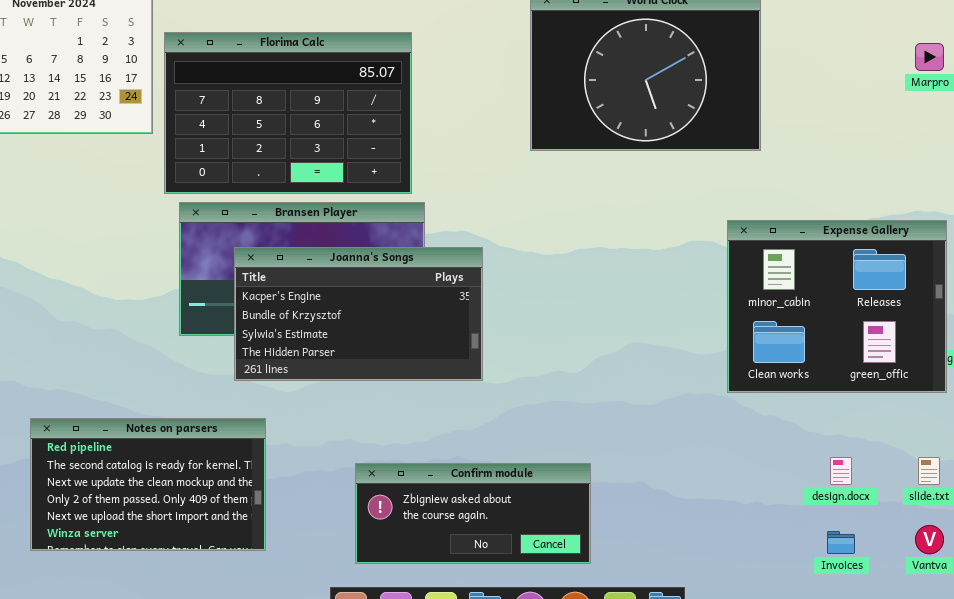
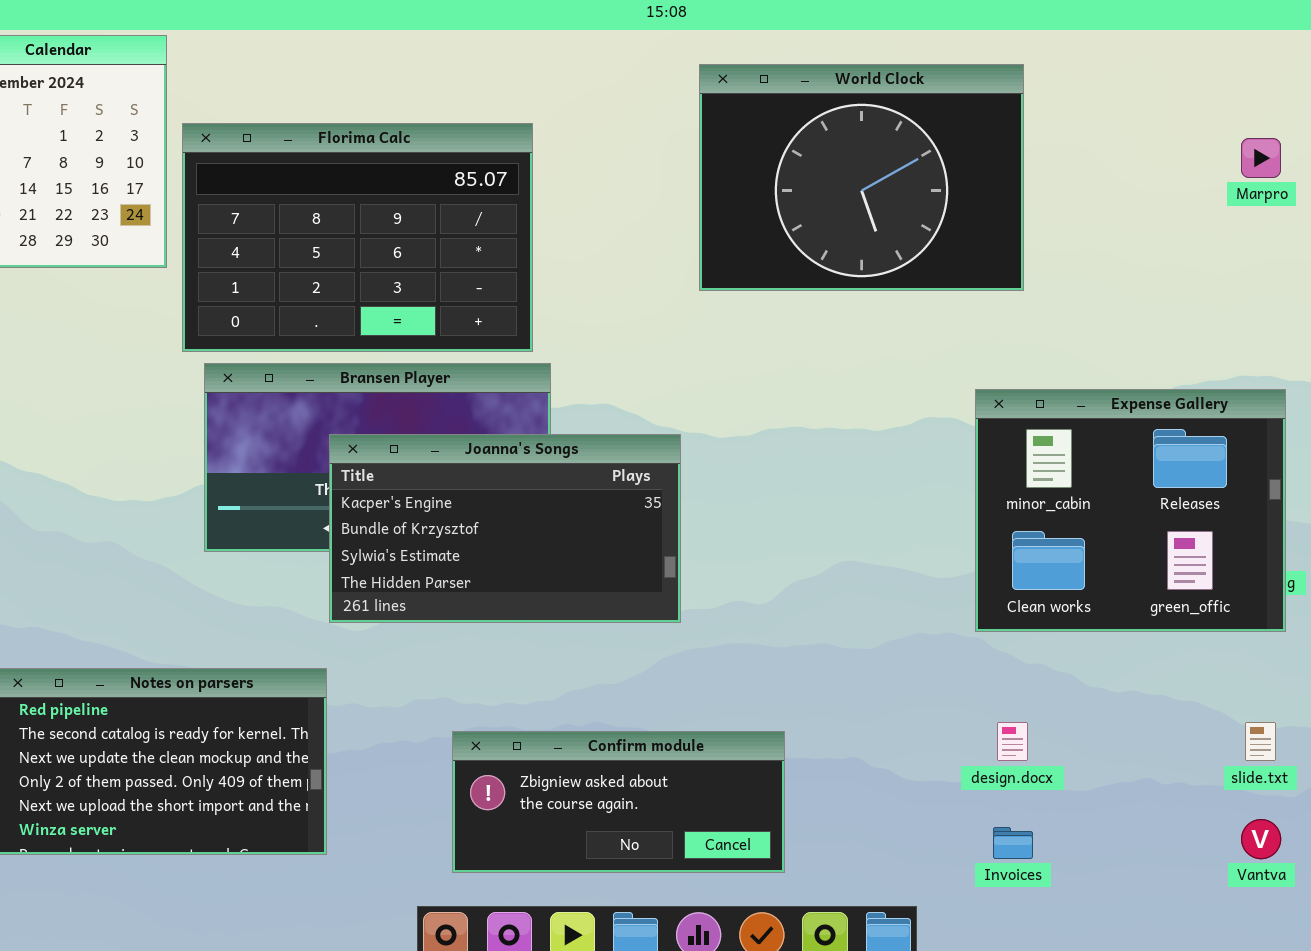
Joanna's Songs: [234,247,483,381] -> [329,434,681,623], moved
design.docx: [830,457,852,485] -> [997,722,1028,761], moved
Invoices: [827,531,855,554] -> [993,827,1033,859], moved

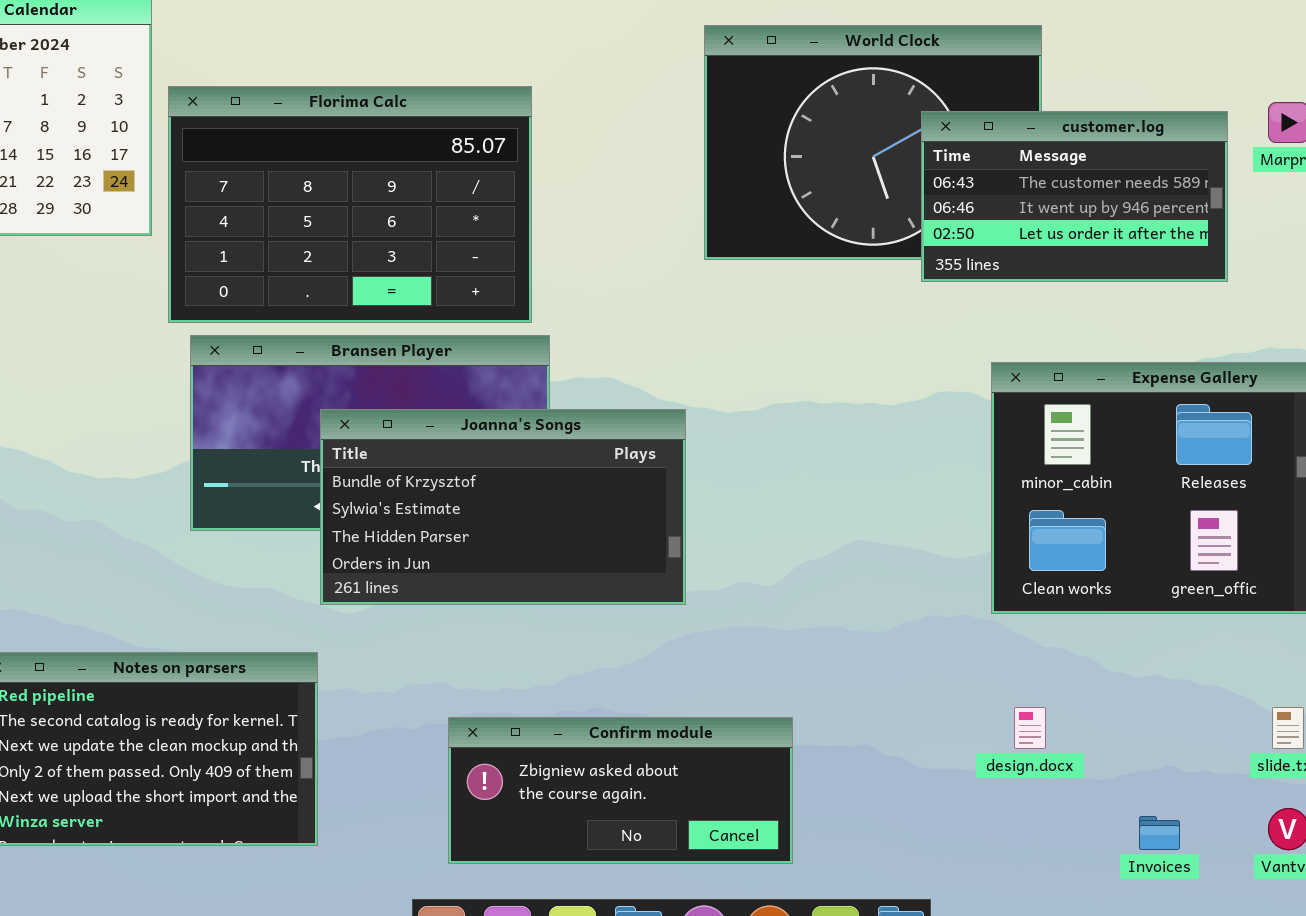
customer.log: none -> [921,111,1228,282], opened
Joanna's Songs: [329,434,681,623] -> [320,409,686,605], scrolled down 1 row
Invoices: [993,827,1033,859] -> [1139,816,1180,850], moved

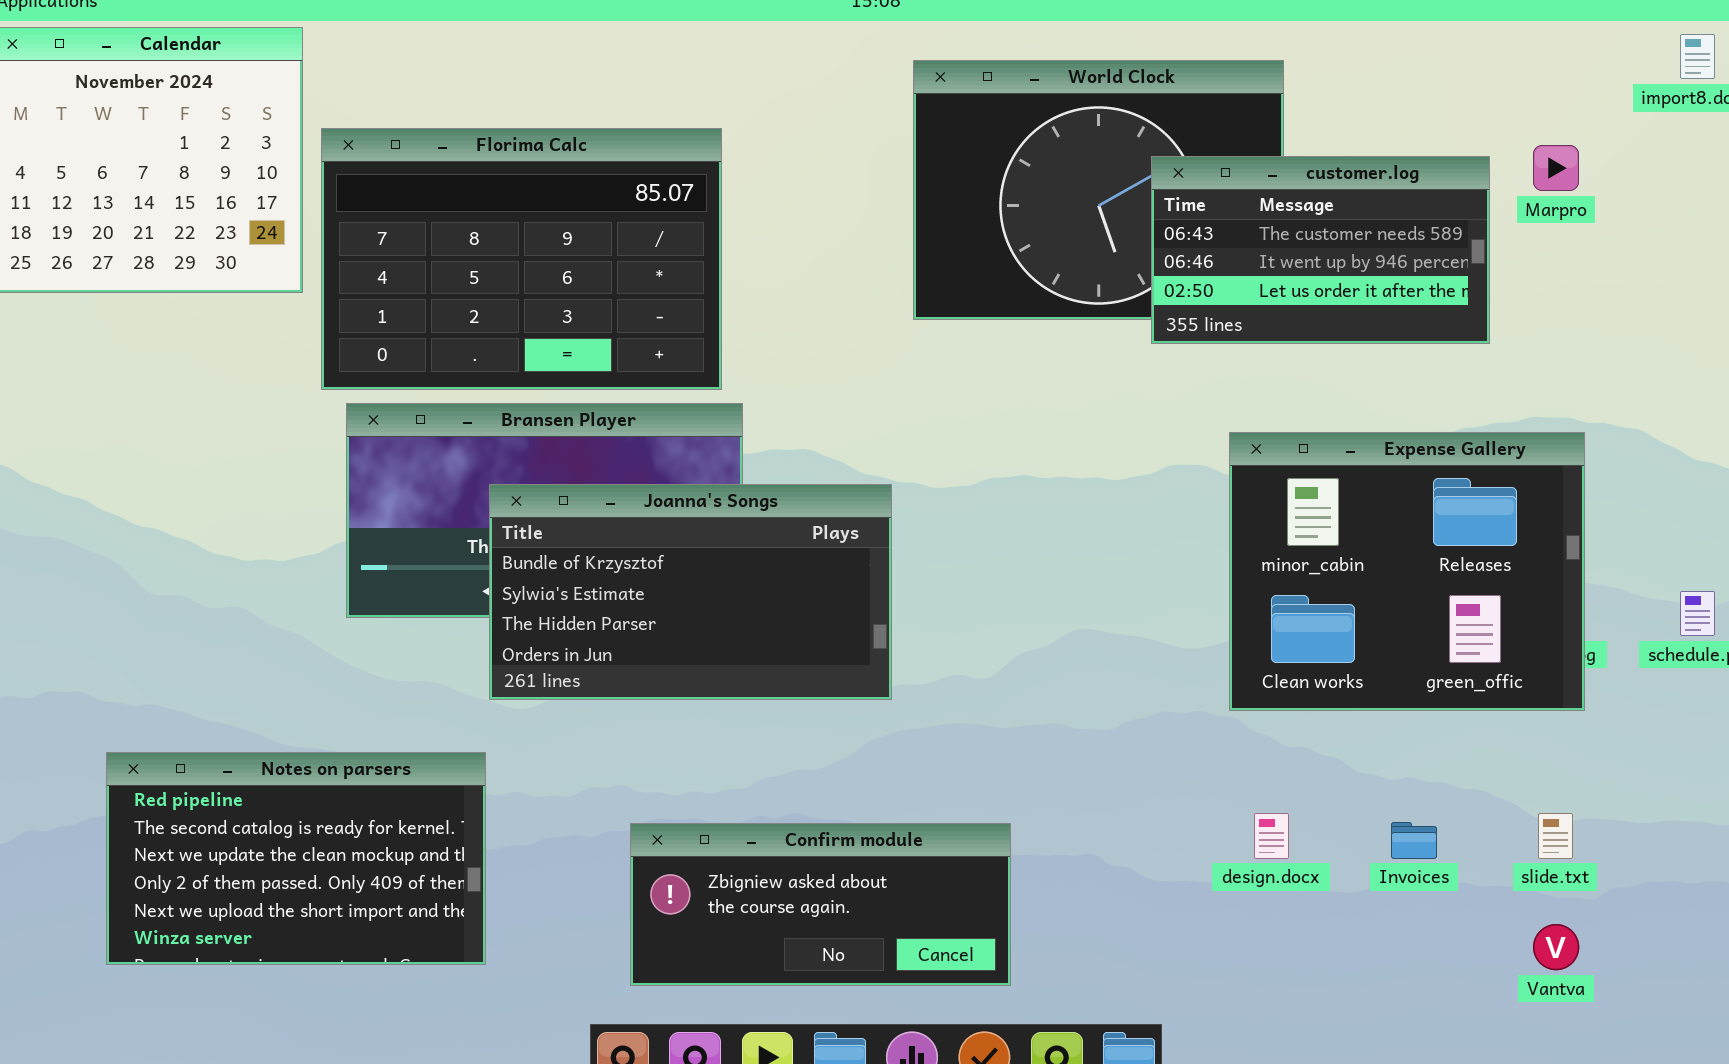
Invoices: [1139,816,1180,850] -> [1391,822,1437,859], moved

